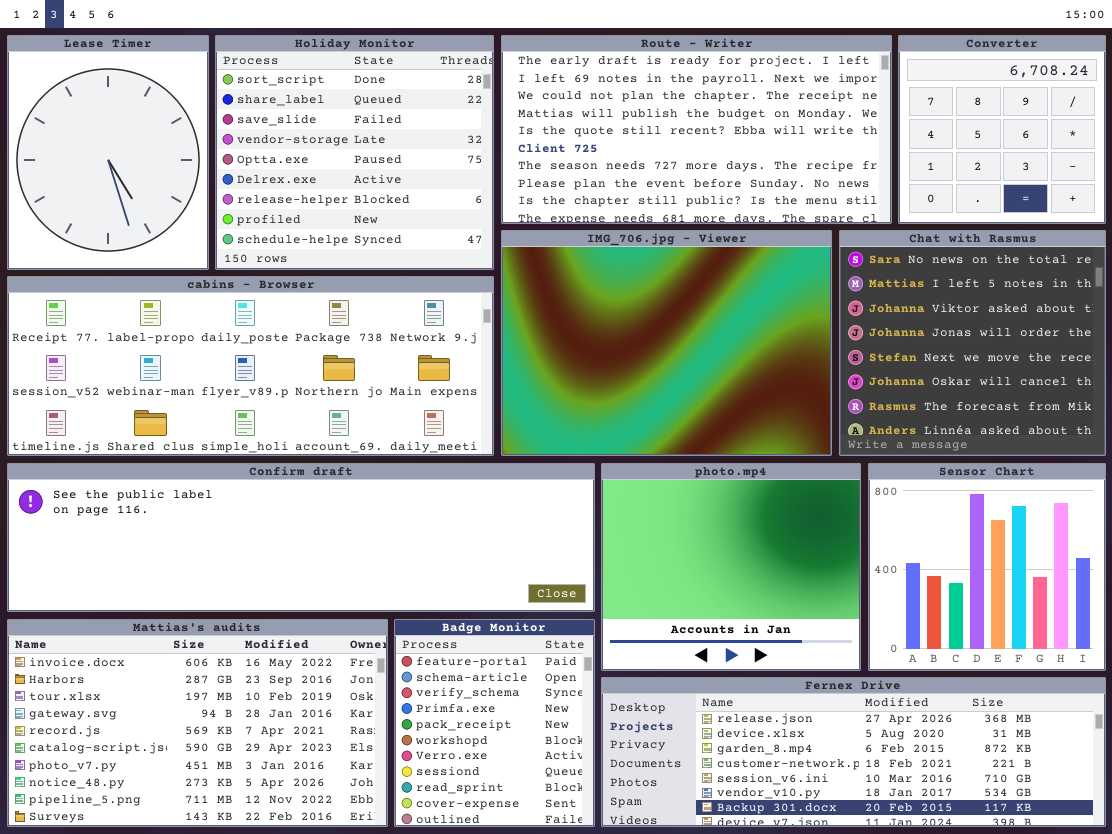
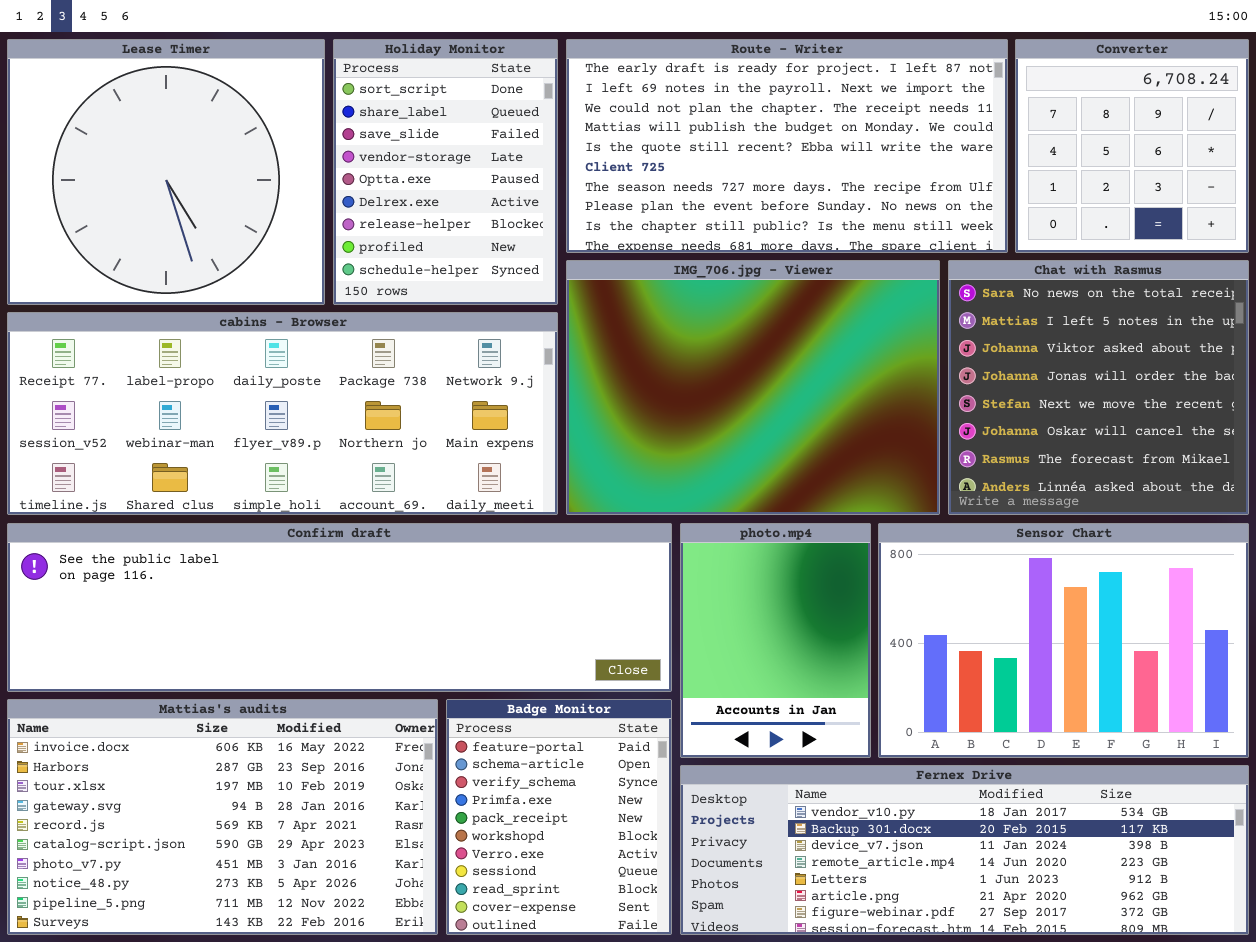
Lease Timer: [7,35,209,270] -> [7,39,325,305], resized
Holiday Monitor: [215,35,494,270] -> [333,39,558,305], resized
photo.mp4: [601,463,861,671] -> [680,523,871,758], resized
Sensor Chart: [868,463,1106,671] -> [878,523,1249,758], resized
Fernex Drive: [601,677,1106,827] -> [680,765,1249,935], scrolled down 5 rows

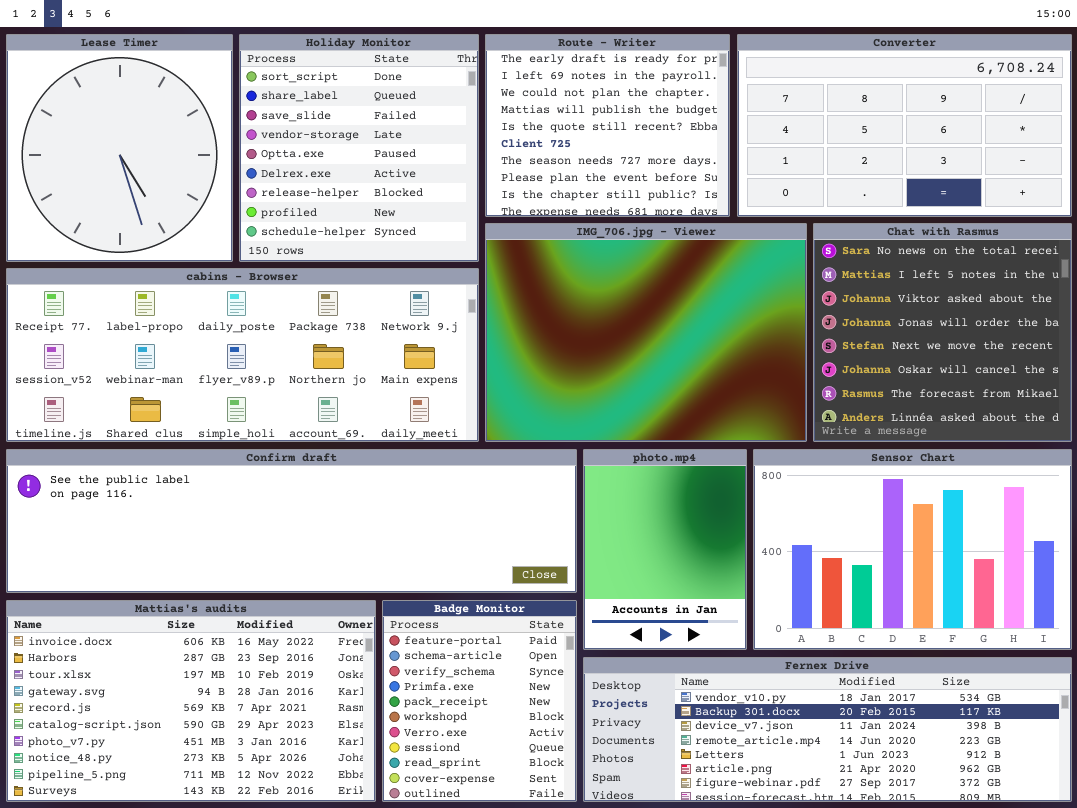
Lease Timer: [7,39,325,305] -> [6,34,233,262], resized
Holiday Monitor: [333,39,558,305] -> [239,34,479,262], resized
Route - Writer: [566,39,1008,253] -> [485,34,730,217], resized
Converter: [1015,39,1249,253] -> [737,34,1072,217], resized

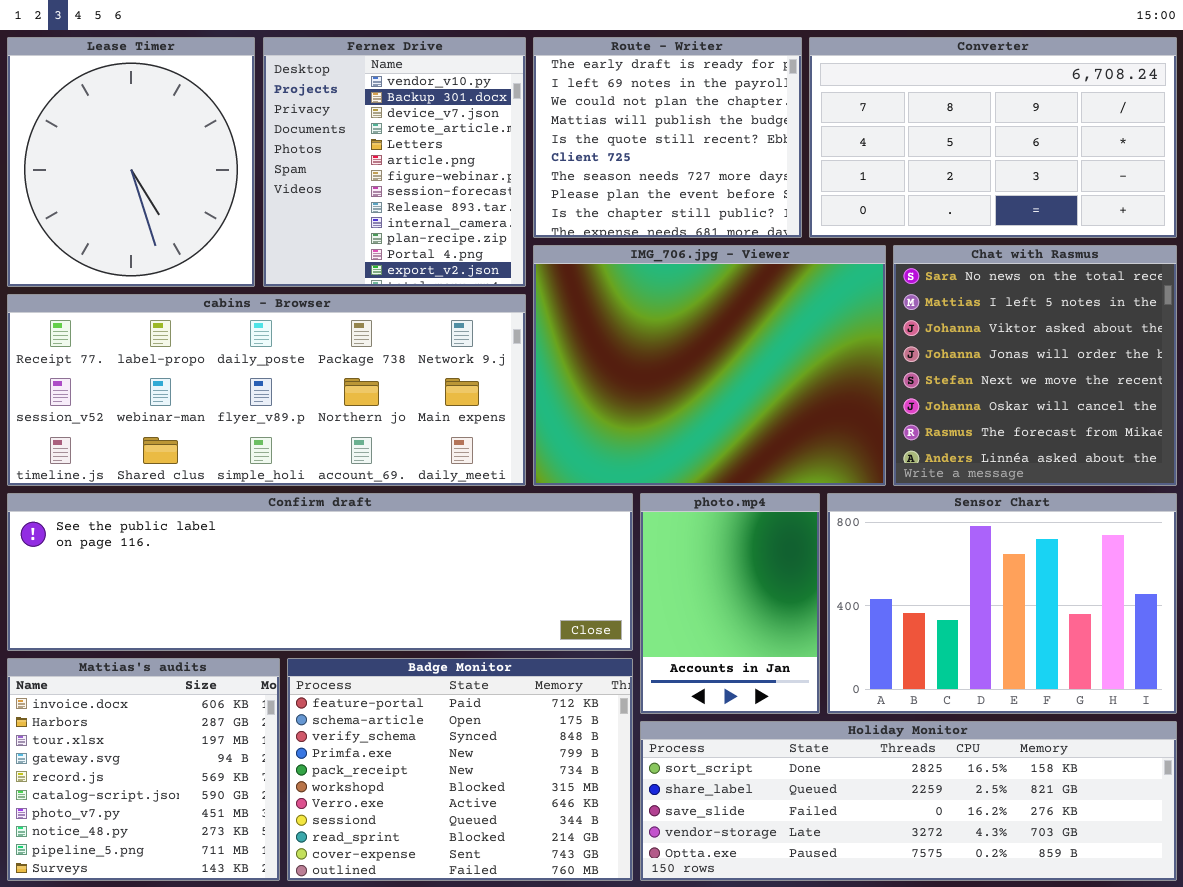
Holiday Monitor: [239,34,479,262] -> [640,721,1177,881], moved, resized
Mattias's audits: [6,600,376,802] -> [7,658,280,881], resized
Badge Monitor: [382,600,577,802] -> [287,658,633,881], resized
Fernex Drive: [583,657,1072,802] -> [263,37,526,287], moved, resized

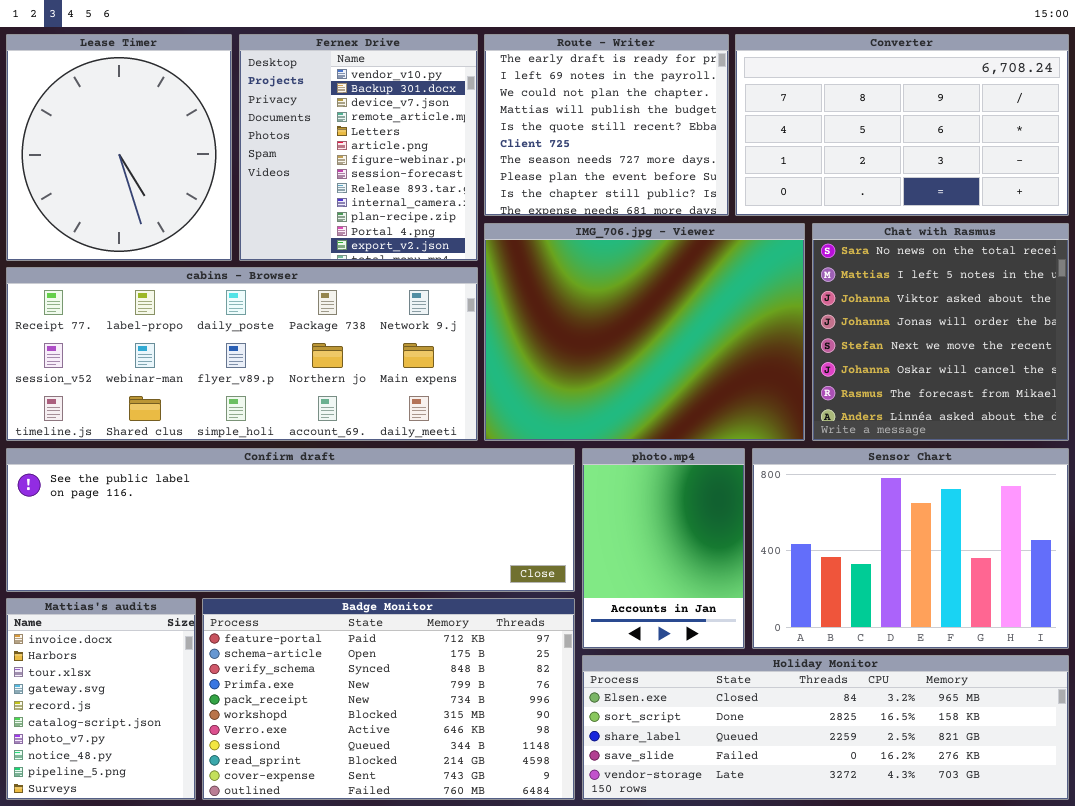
Mattias's audits: [7,658,280,881] -> [6,598,196,800], resized
Badge Monitor: [287,658,633,881] -> [202,598,575,800], resized
Holiday Monitor: [640,721,1177,881] -> [582,655,1069,800], scrolled up 1 row

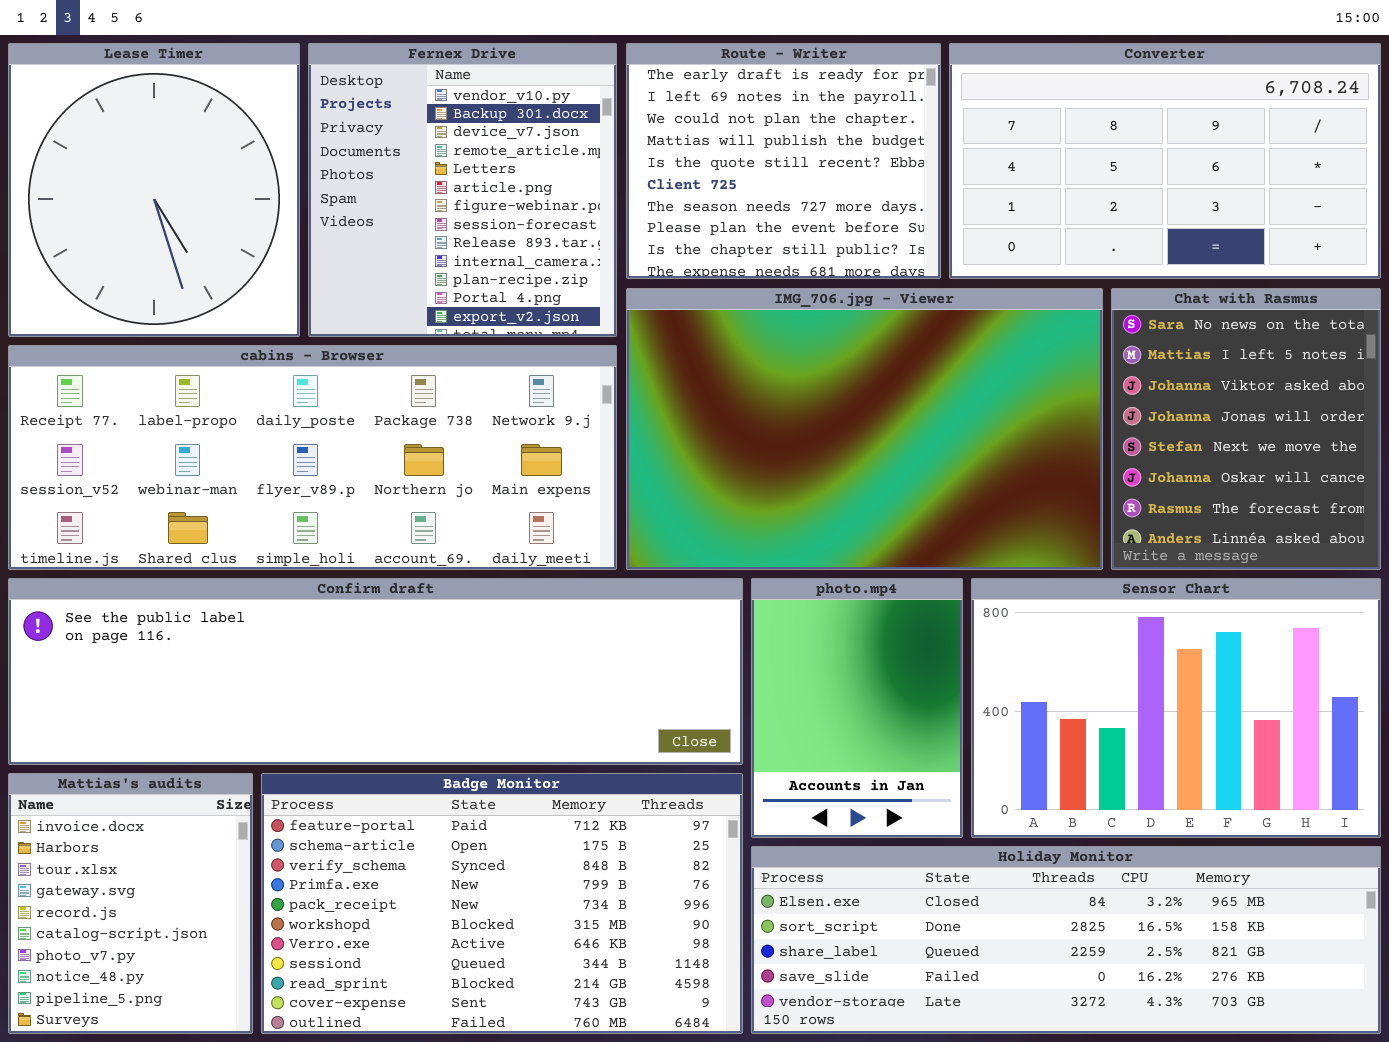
IMG_706.jpg - Viewer: [484,223,805,441] -> [626,288,1103,570], resized
Chat with Rasmus: [812,223,1069,441] -> [1111,288,1381,570], resized

